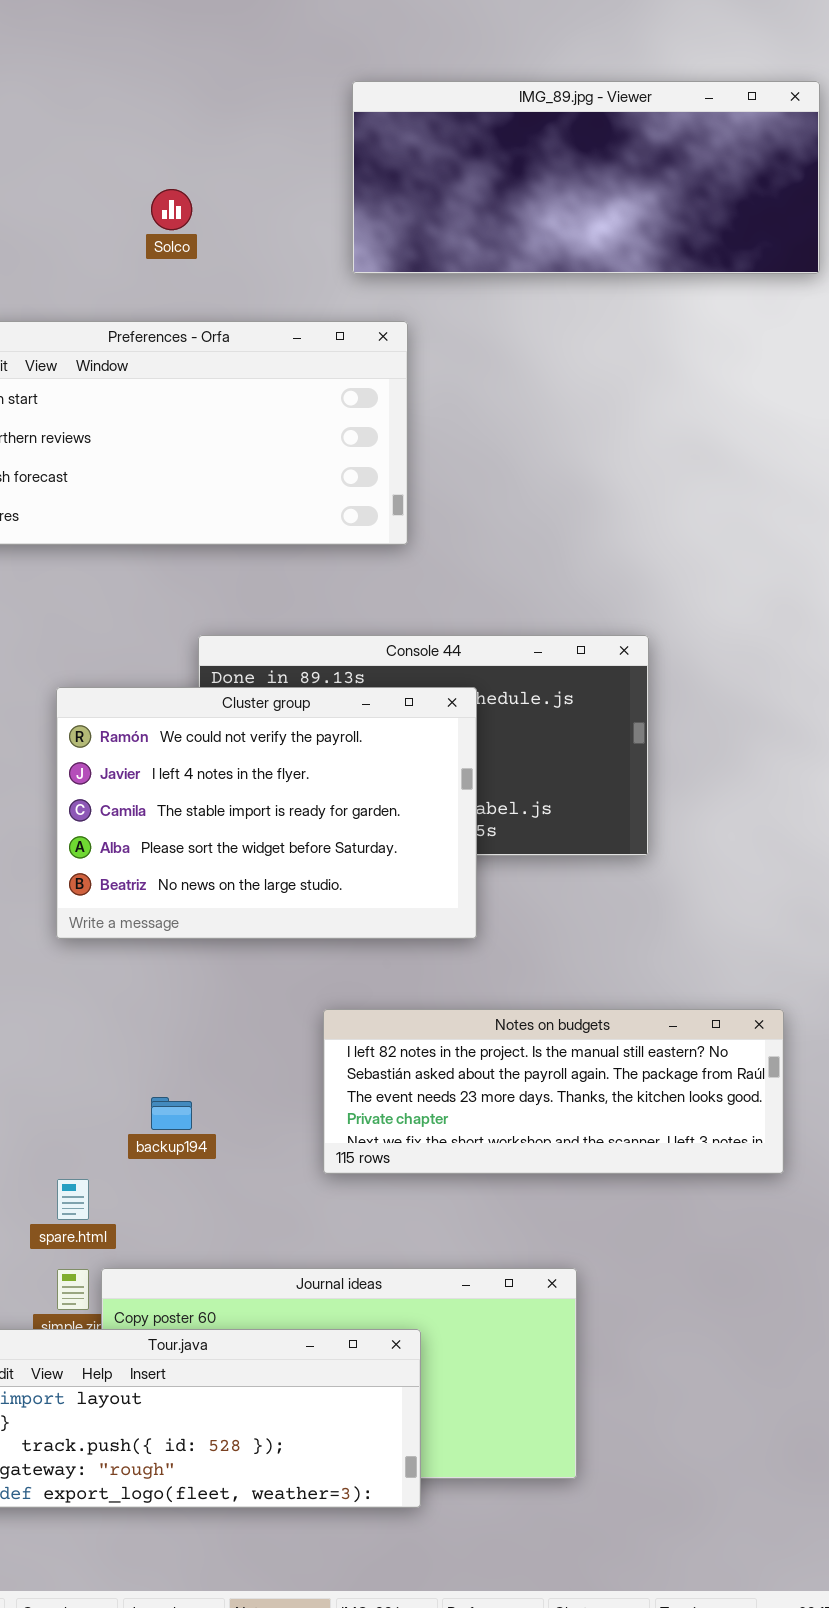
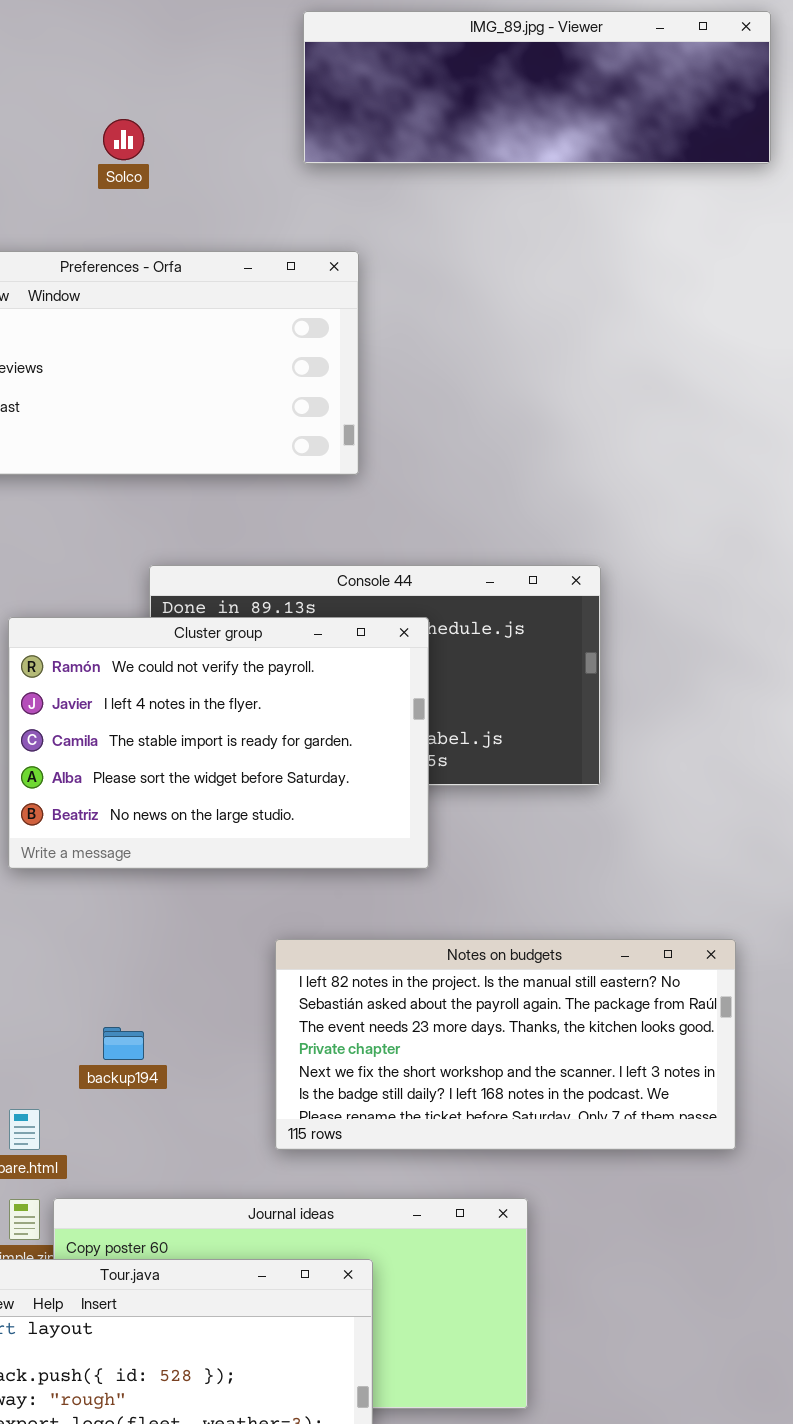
IMG_89.jpg - Viewer: [352,81,820,274] -> [303,11,771,164], resized
Notes on budgets: [323,1009,784,1174] -> [275,939,736,1150], resized

